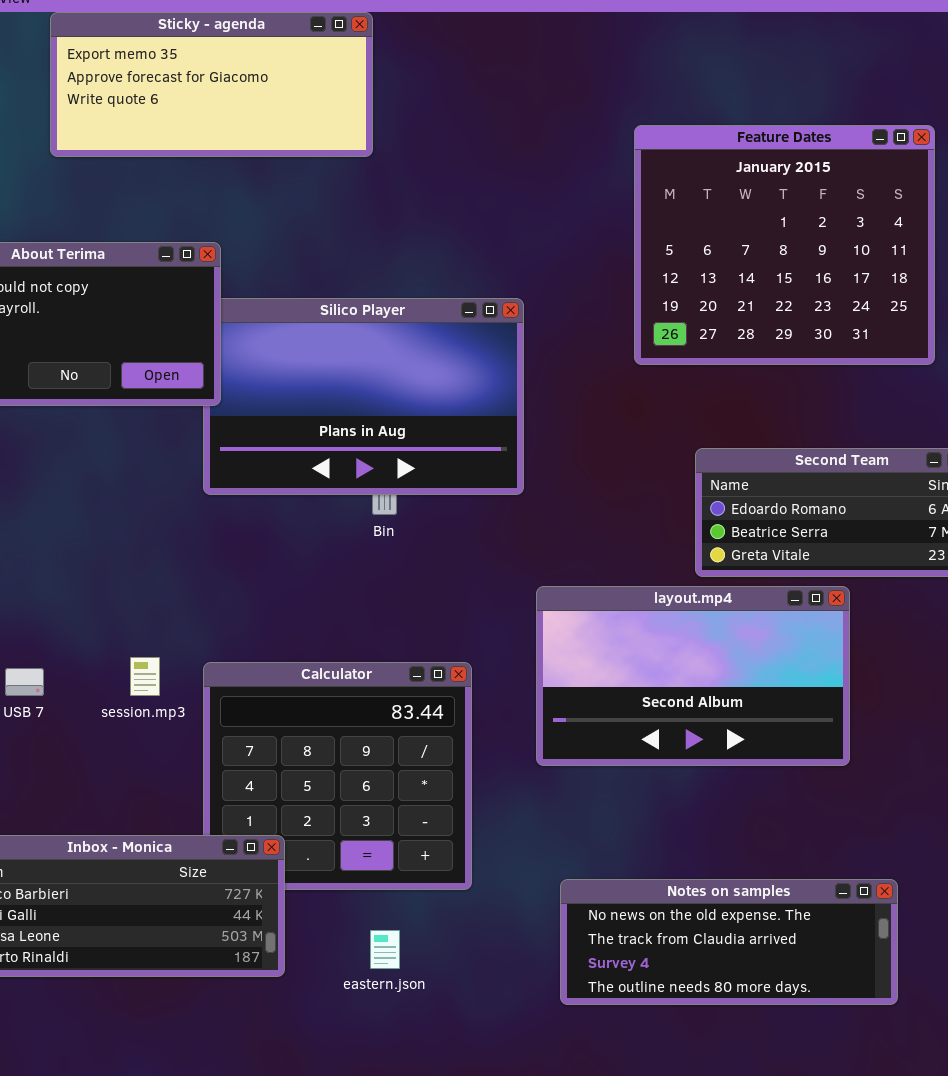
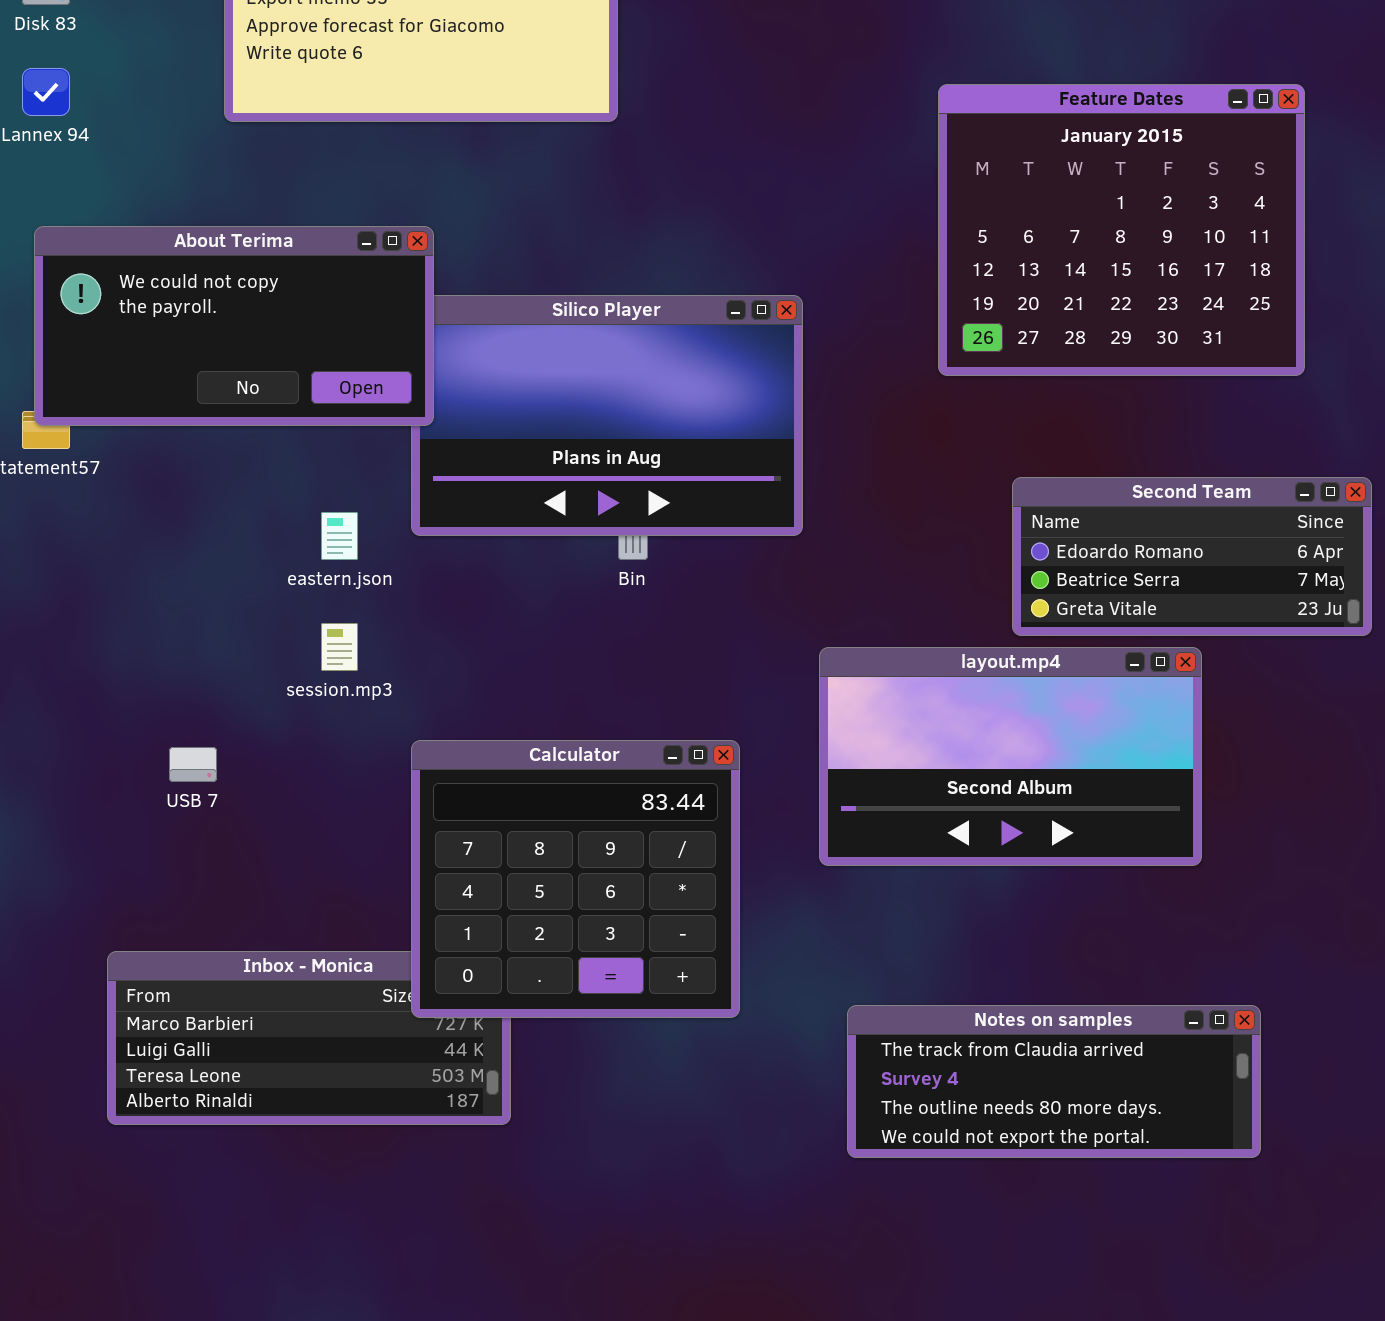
session.mp3: [130,657,160,696] -> [321,623,358,671], moved
Calculator: [203,662,472,890] -> [411,740,740,1018], raised
Notes on samples: [560,879,898,1005] -> [847,1005,1261,1158], scrolled down 1 row
eastern.json: [370,930,400,969] -> [321,512,358,560], moved

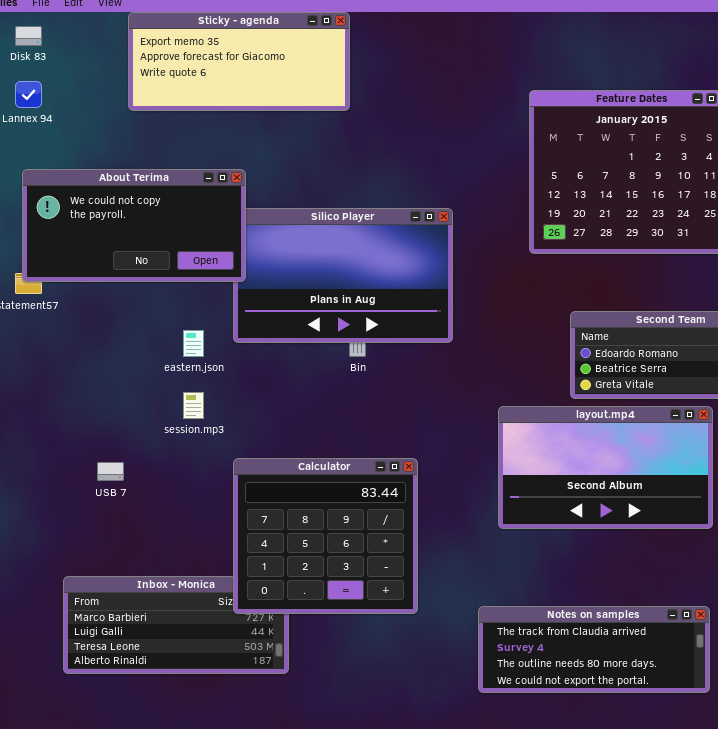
layout.mp4: [819,647,1202,866] -> [498,406,713,529], moved

